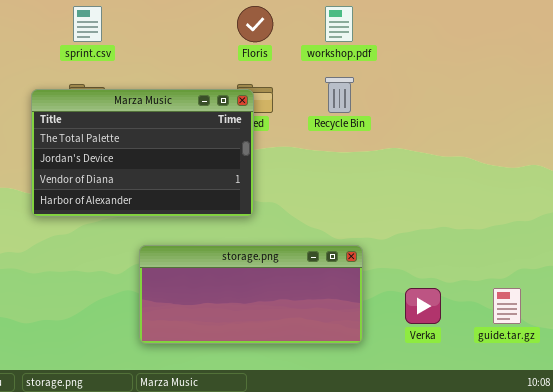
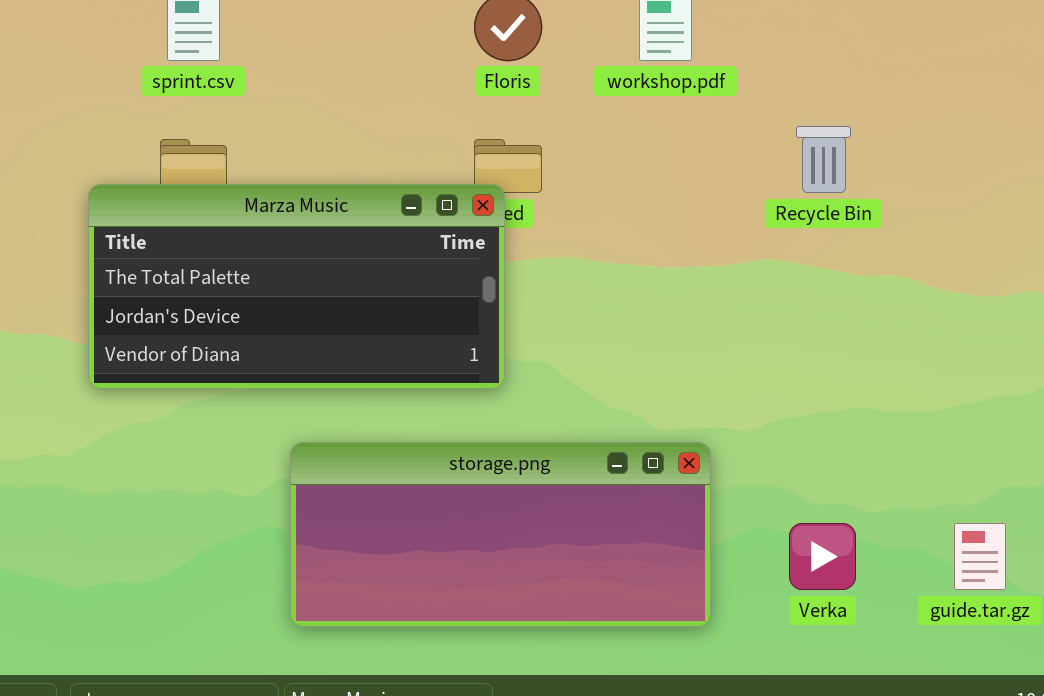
Recycle Bin: [325,77,354,113] -> [796,126,851,193], moved
Marza Music: [31,89,254,217] -> [88,184,505,389], resized

